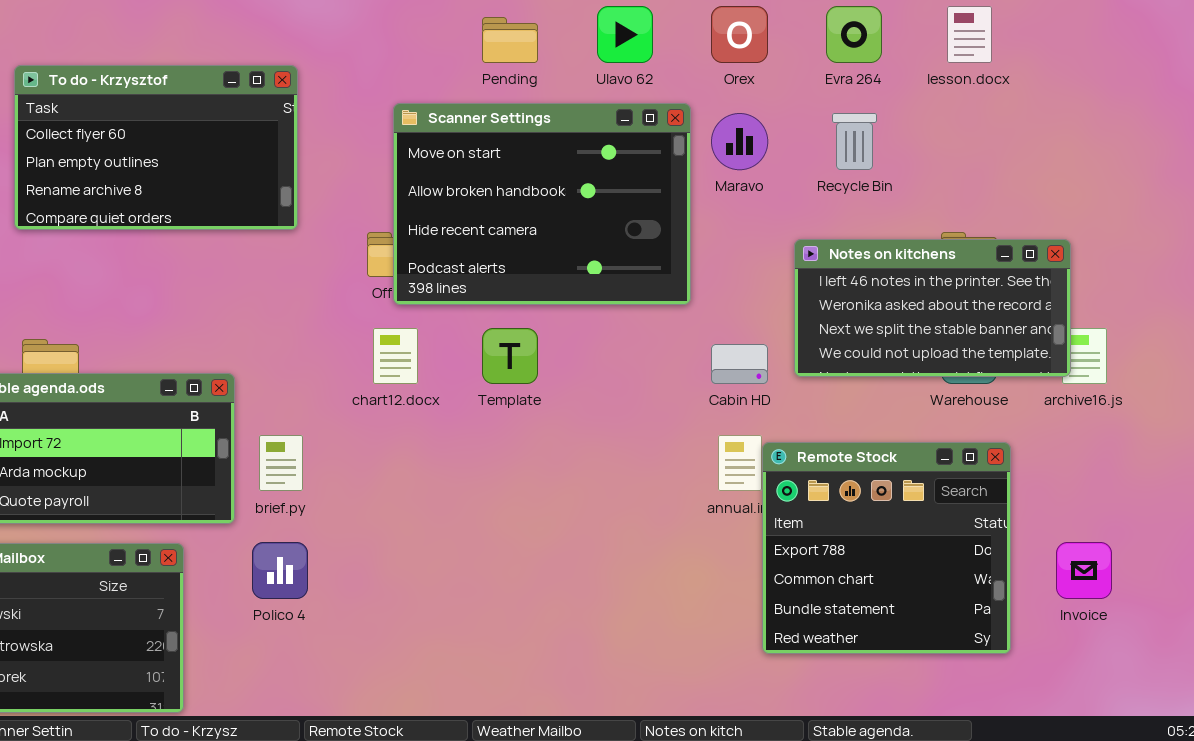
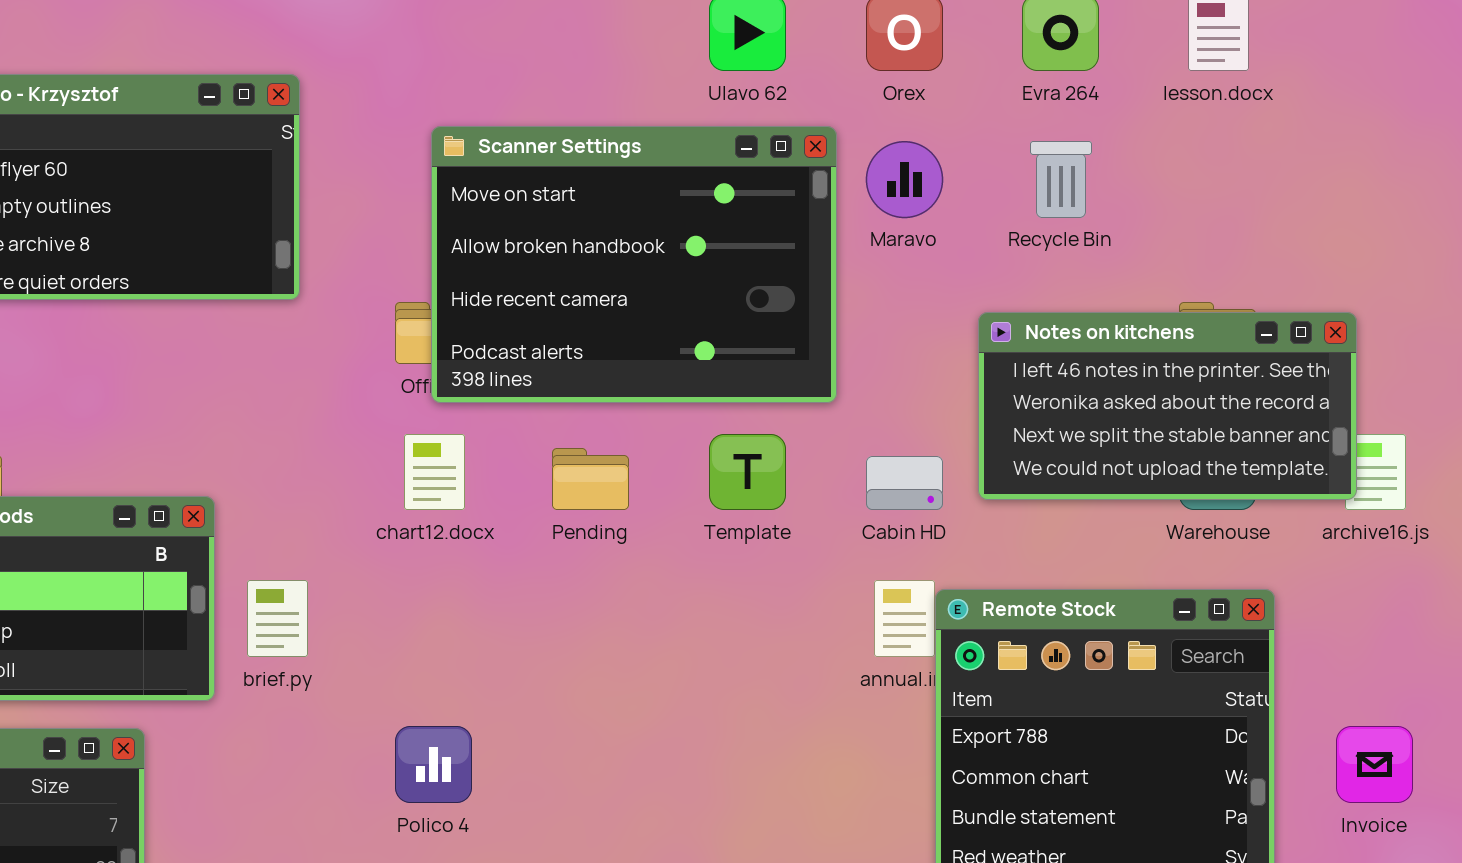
Pending: [482,17,538,63] -> [552,448,629,510], moved
Template: [482,328,538,384] -> [709,434,786,510], moved
Polico 4: [252,542,308,599] -> [395,726,472,803], moved

